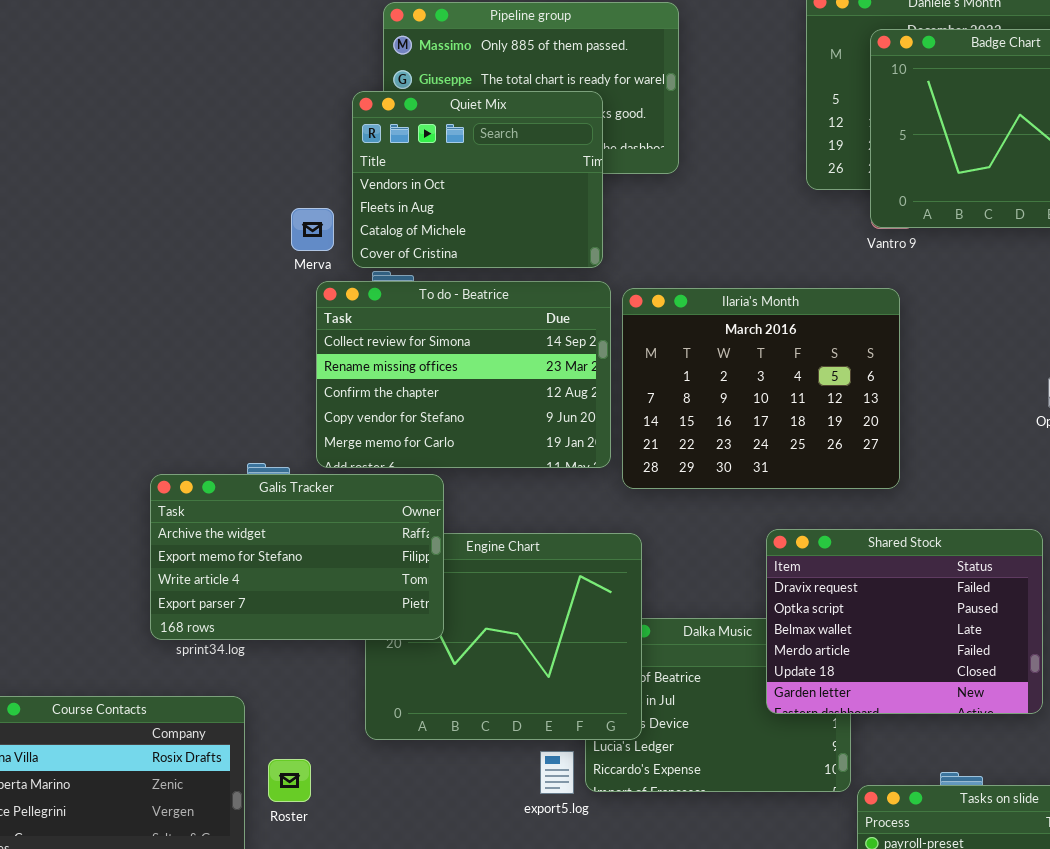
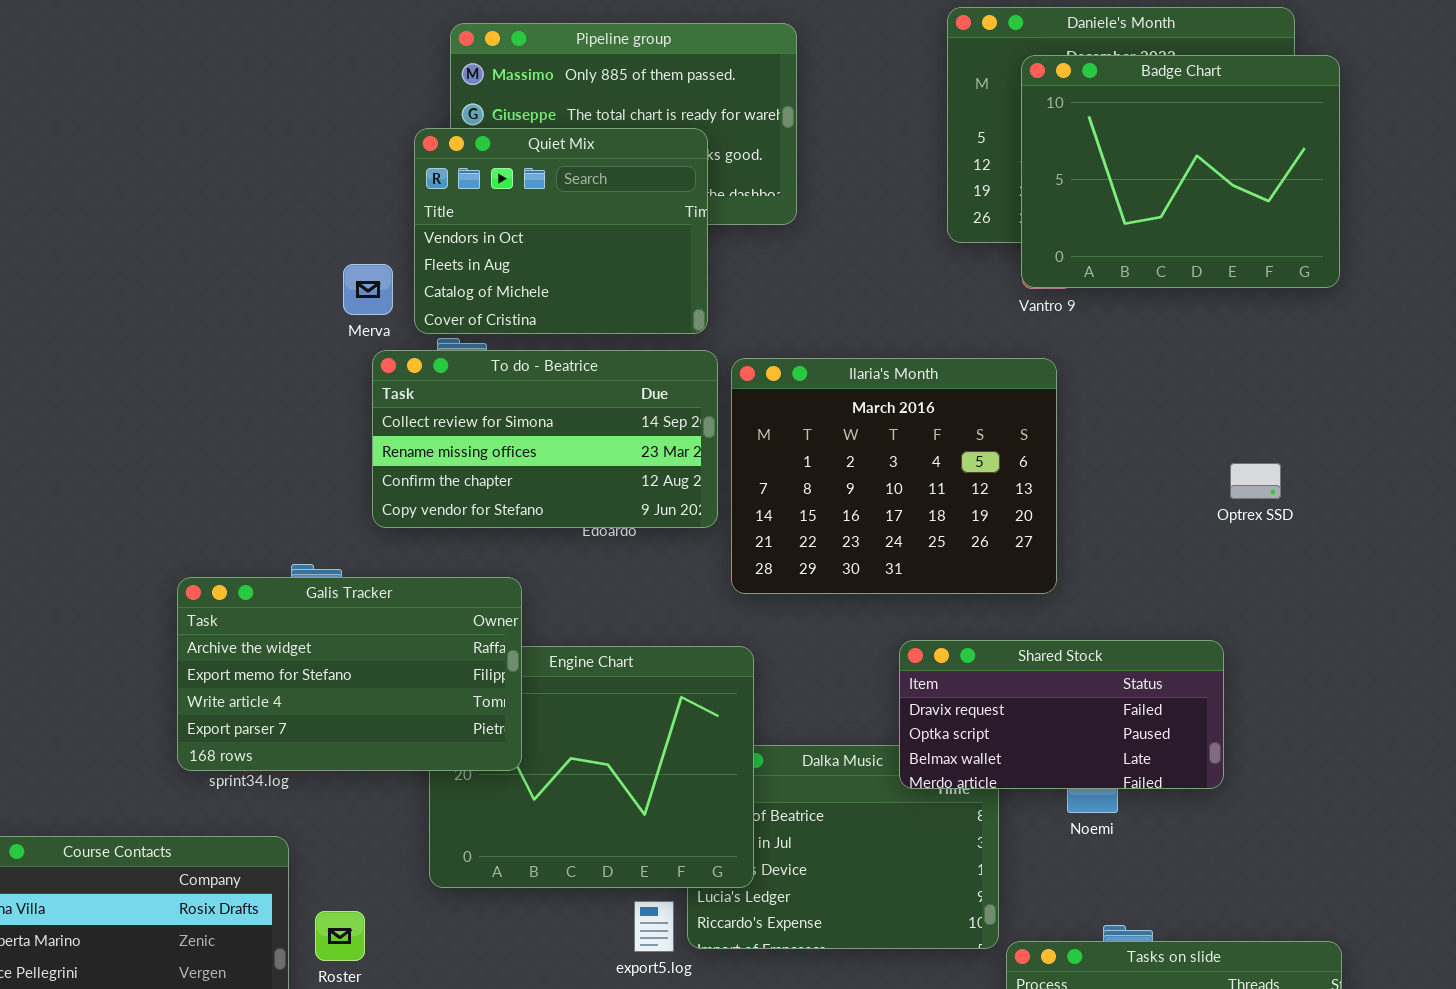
To do - Beatrice: [316,281,611,468] -> [372,350,718,528], resized
Shared Stock: [766,529,1043,714] -> [899,640,1224,789], resized

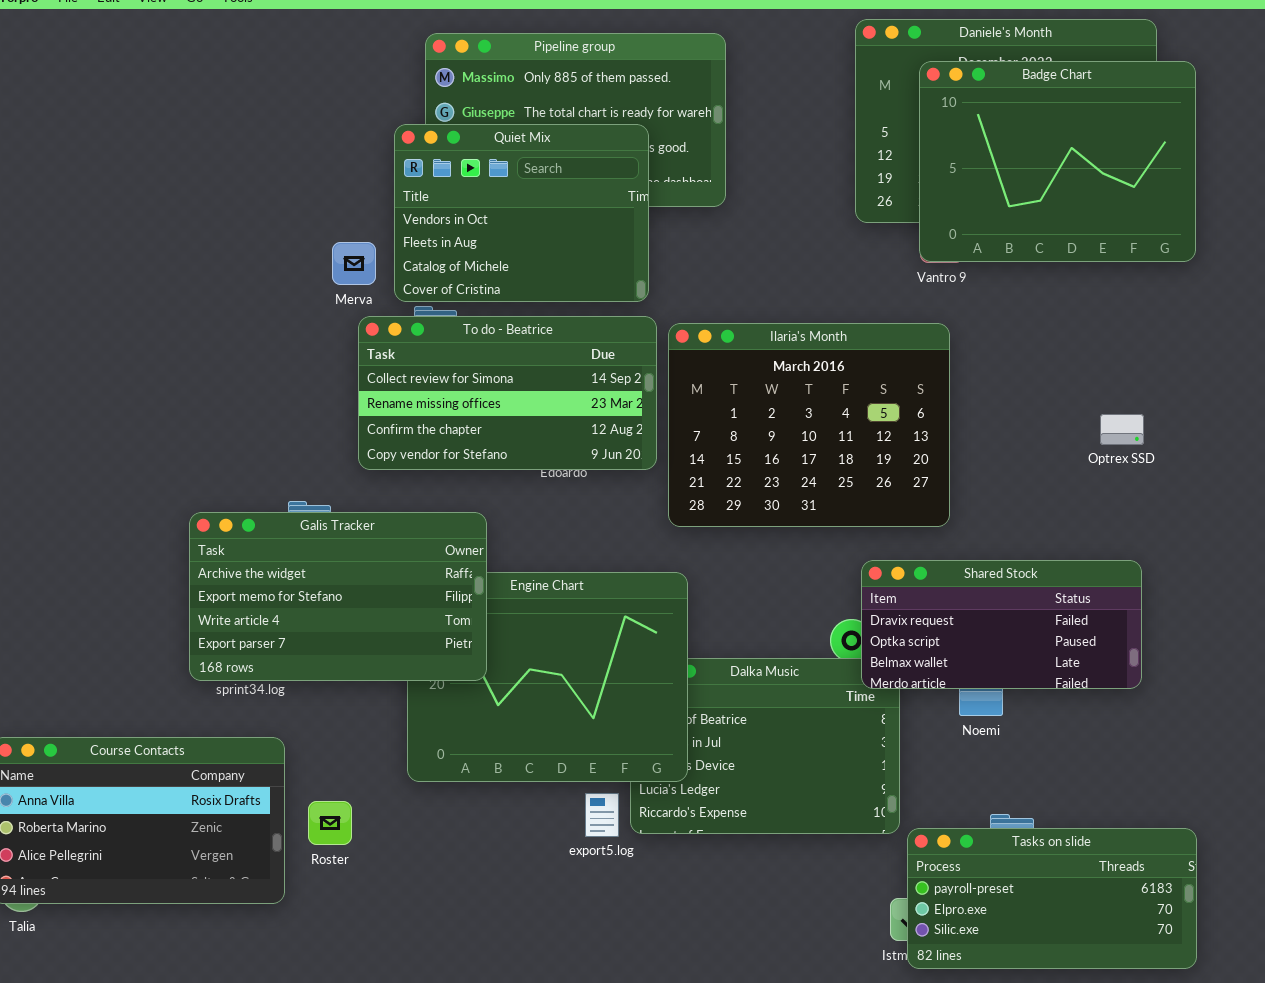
Shared Stock: [899,640,1224,789] -> [861,560,1142,689], moved

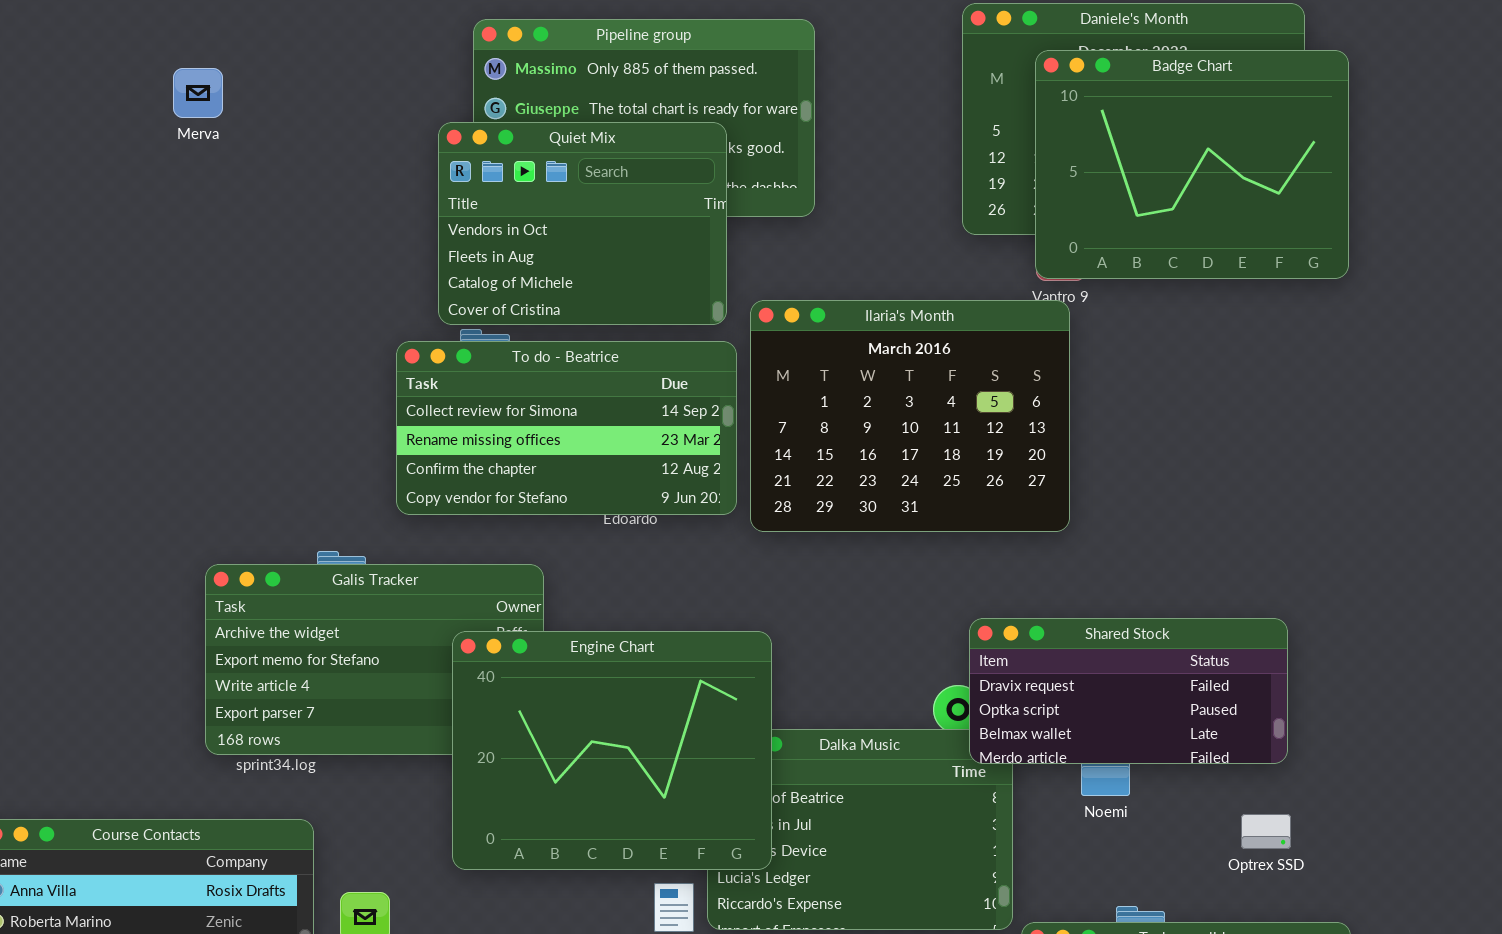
Merva: [332,242,376,285] -> [173,68,223,118], moved
Ilaria's Month: [668,323,950,527] -> [750,300,1070,532], moved
Optrex SSD: [1100,414,1144,445] -> [1241,814,1291,849], moved
Engine Chart: [407,572,688,782] -> [452,631,772,870], raised

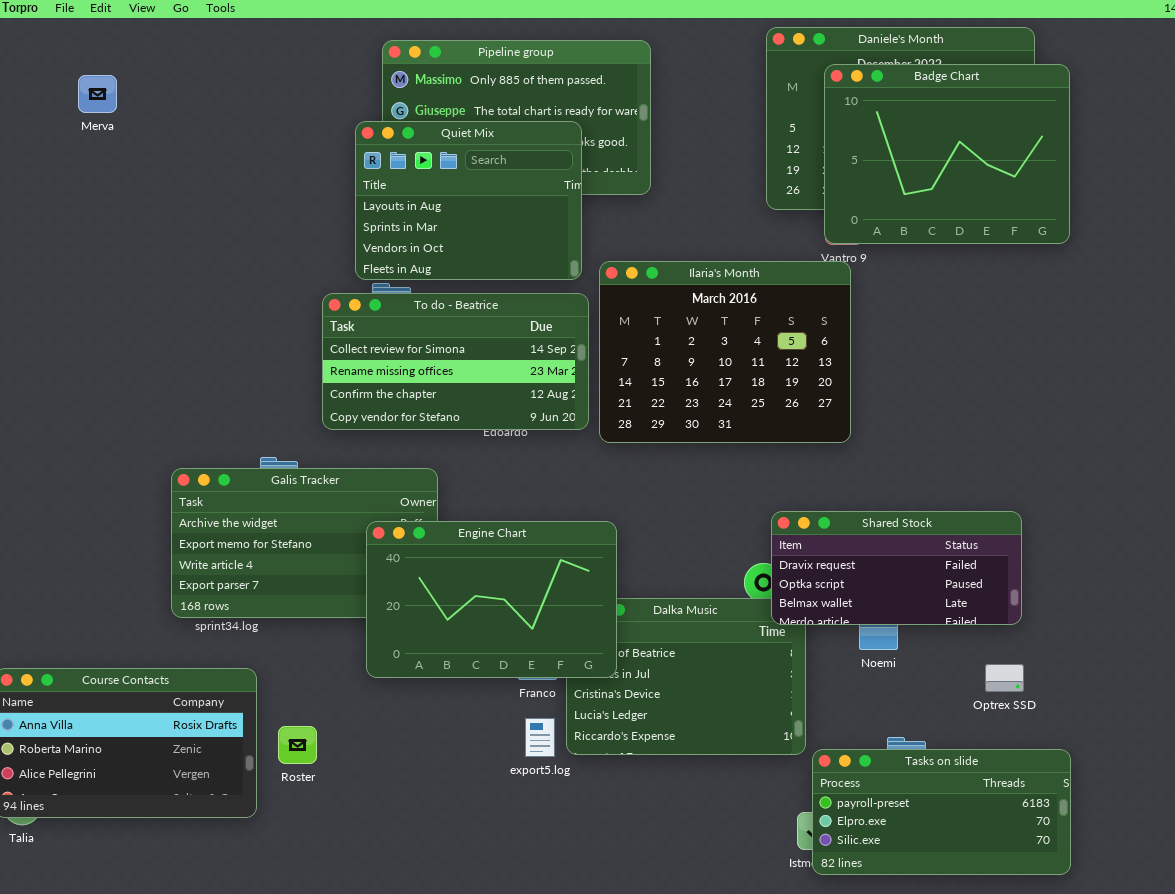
Merva: [173,68,223,118] -> [78,75,117,113], moved
Quiet Mix: [438,122,727,325] -> [355,121,582,280], scrolled up 2 rows
Engine Chart: [452,631,772,870] -> [366,521,617,678], resized

